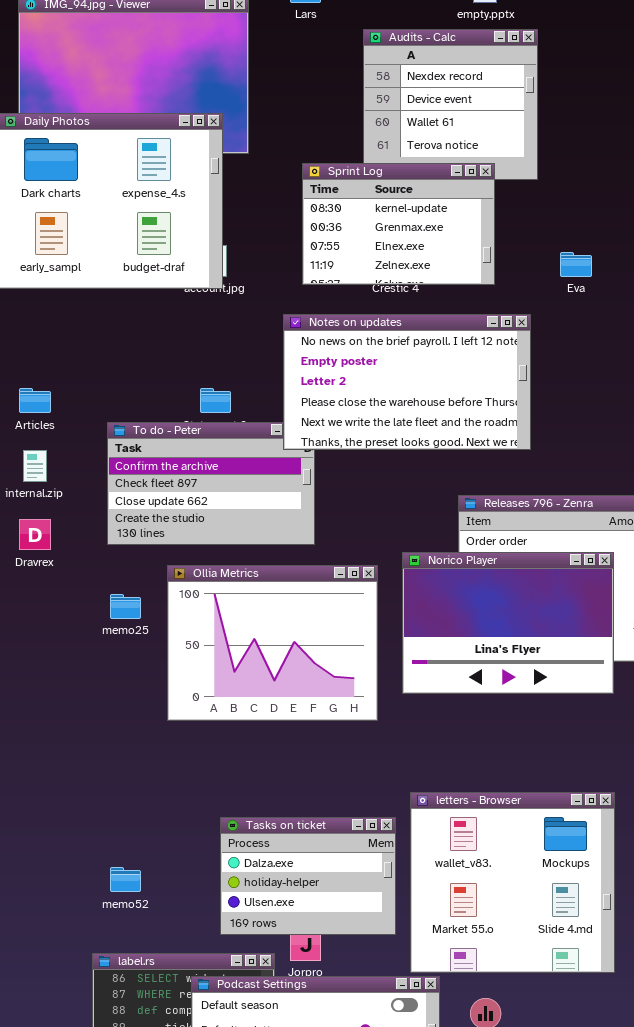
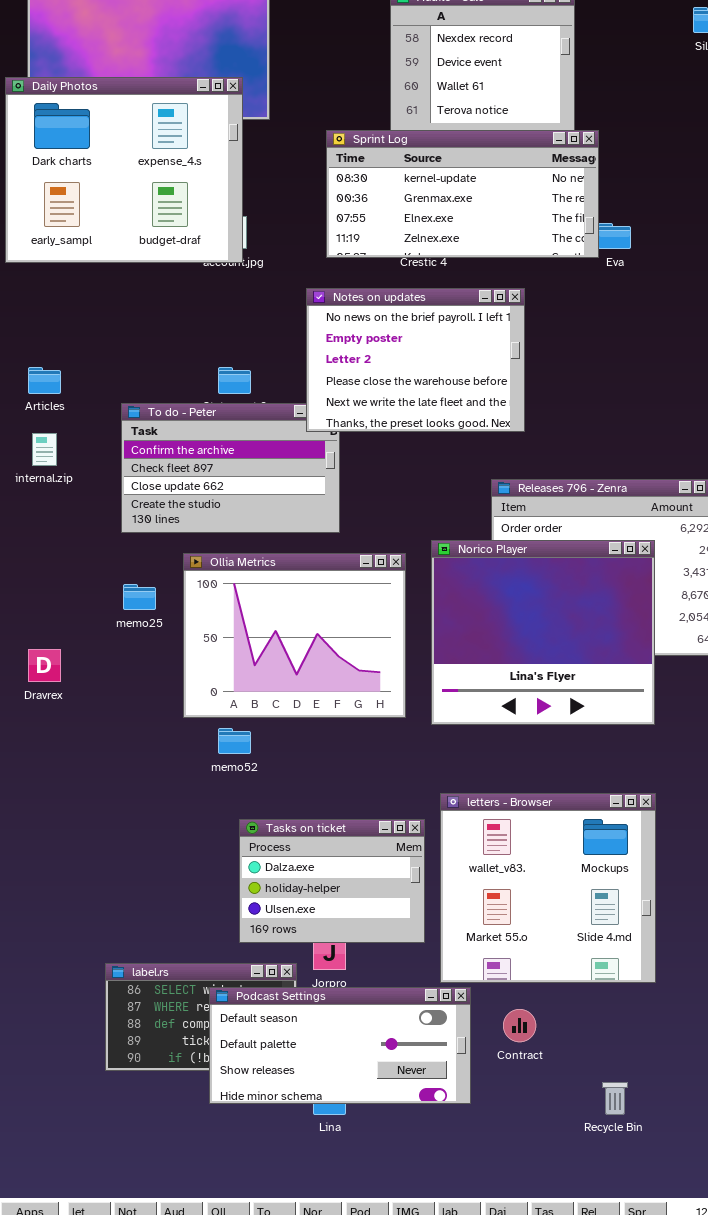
Sprint Log: [302,163,495,285] -> [326,130,599,258], resized
Notes on updates: [283,314,531,450] -> [306,288,525,432], resized
Dravrex: [19,519,51,550] -> [28,649,61,682], moved
Norico Player: [402,552,614,694] -> [431,540,655,725], resized
memo52: [110,867,141,892] -> [218,728,251,754], moved

